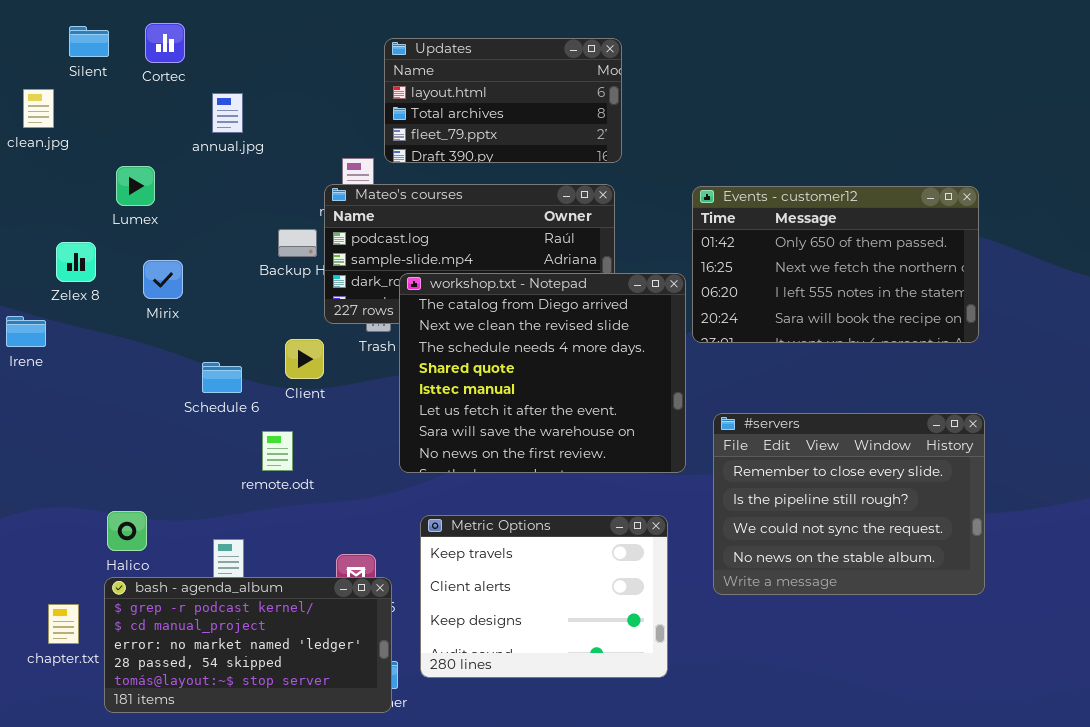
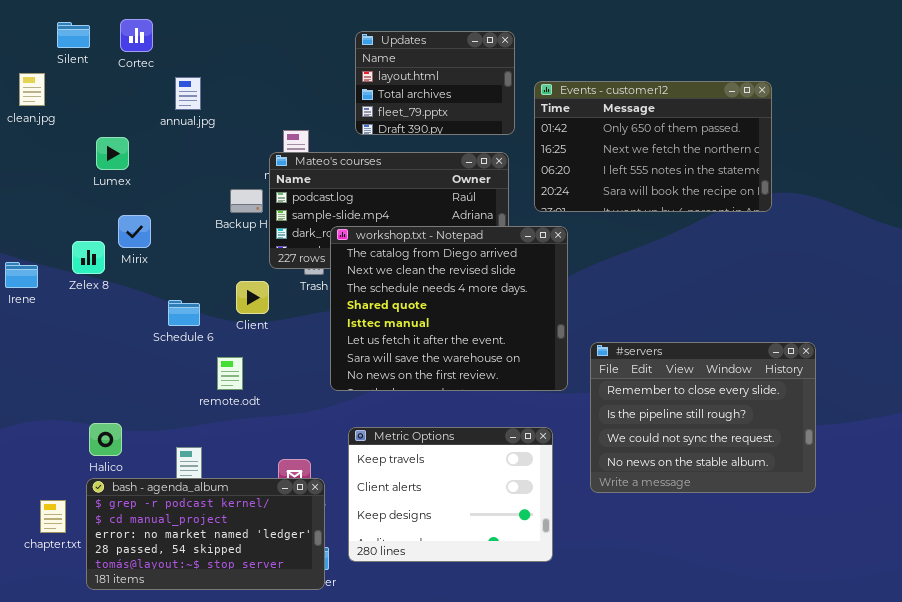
Updates: [384,38,622,163] -> [355,31,515,135], resized
Events - customer12: [692,186,979,343] -> [534,81,772,212], moved
Zelex 8: [56,242,96,282] -> [72,241,105,274], moved

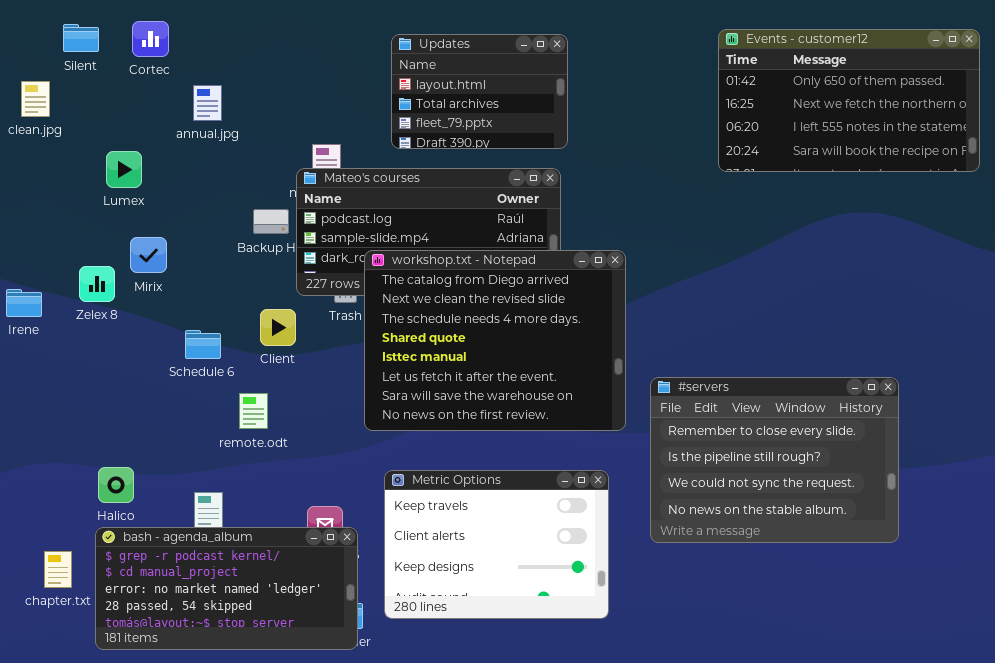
Events - customer12: [534,81,772,212] -> [718,29,980,172], moved

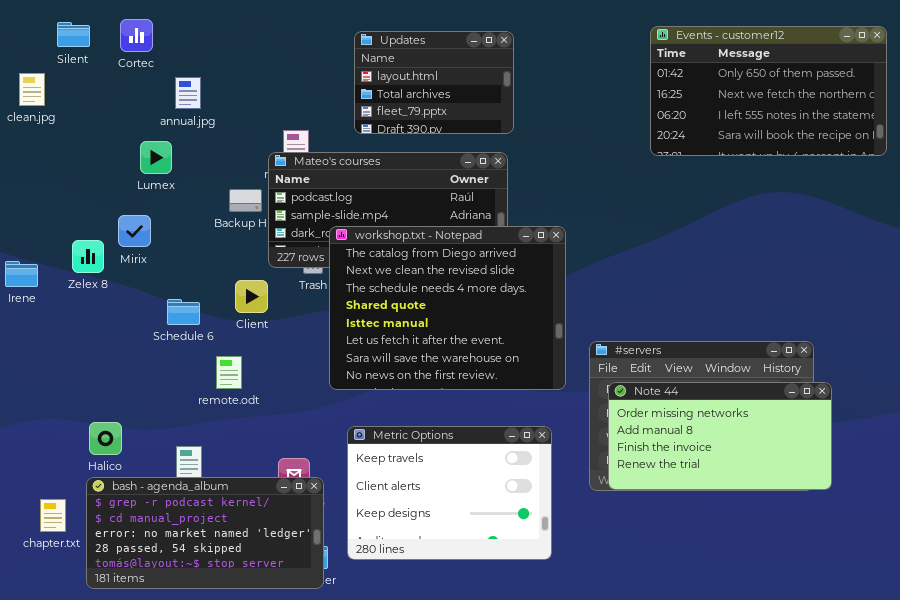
Lumex: [106,151,142,188] -> [140,141,172,174], moved
Note 44: none -> [608,382,832,490], opened

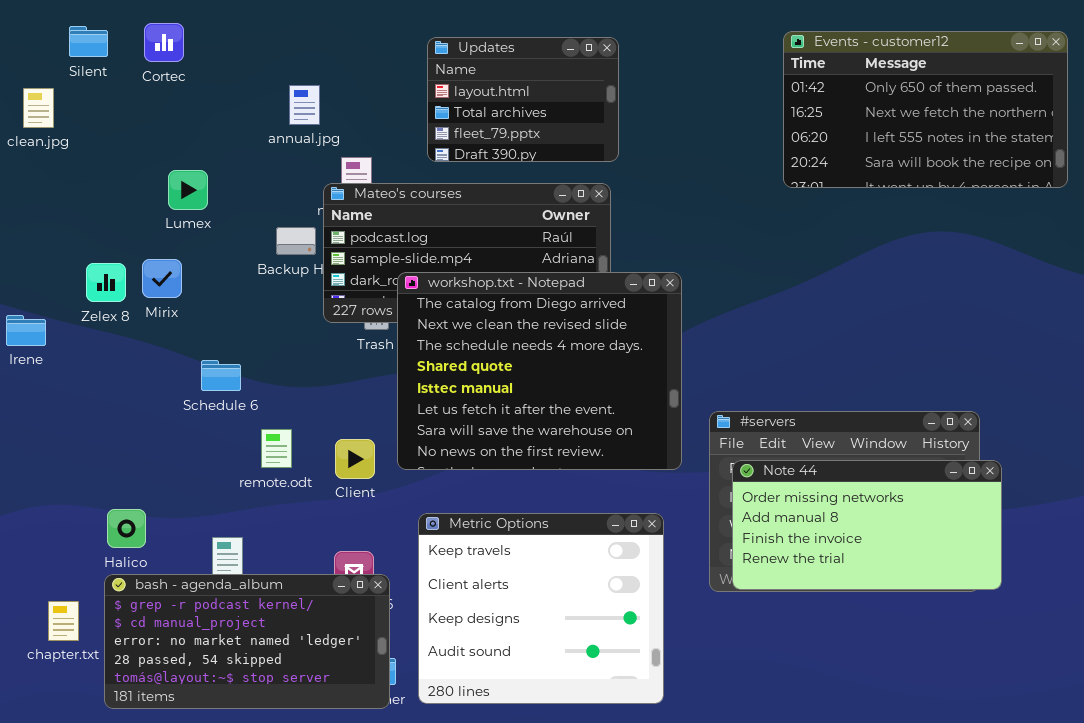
annual.jpg: [175,77,201,109] -> [289,85,320,125], moved
Zelex 8: [72,240,104,273] -> [86,263,126,302], moved
Client: [235,280,268,313] -> [335,439,375,479], moved
Metric Options: [347,426,552,560] -> [418,513,664,704], resized

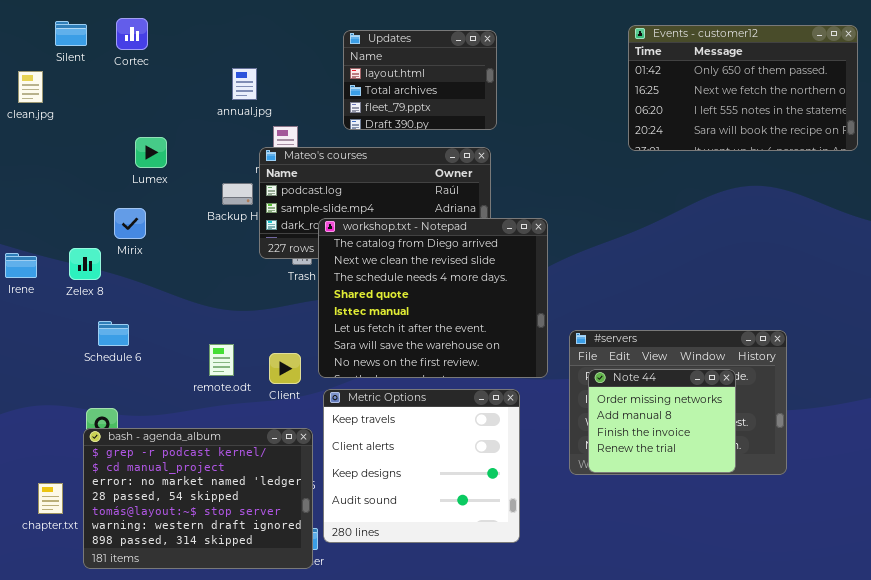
Zelex 8: [86,263,126,302] -> [69,248,101,280], moved
Schedule 6: [201,360,241,391] -> [98,321,129,346], moved
Note 44: [732,460,1002,590] -> [588,369,736,473], resized
Metric Options: [418,513,664,704] -> [323,389,520,543], moved
bash - agenda_album: [104,574,390,709] -> [83,428,313,569], resized

